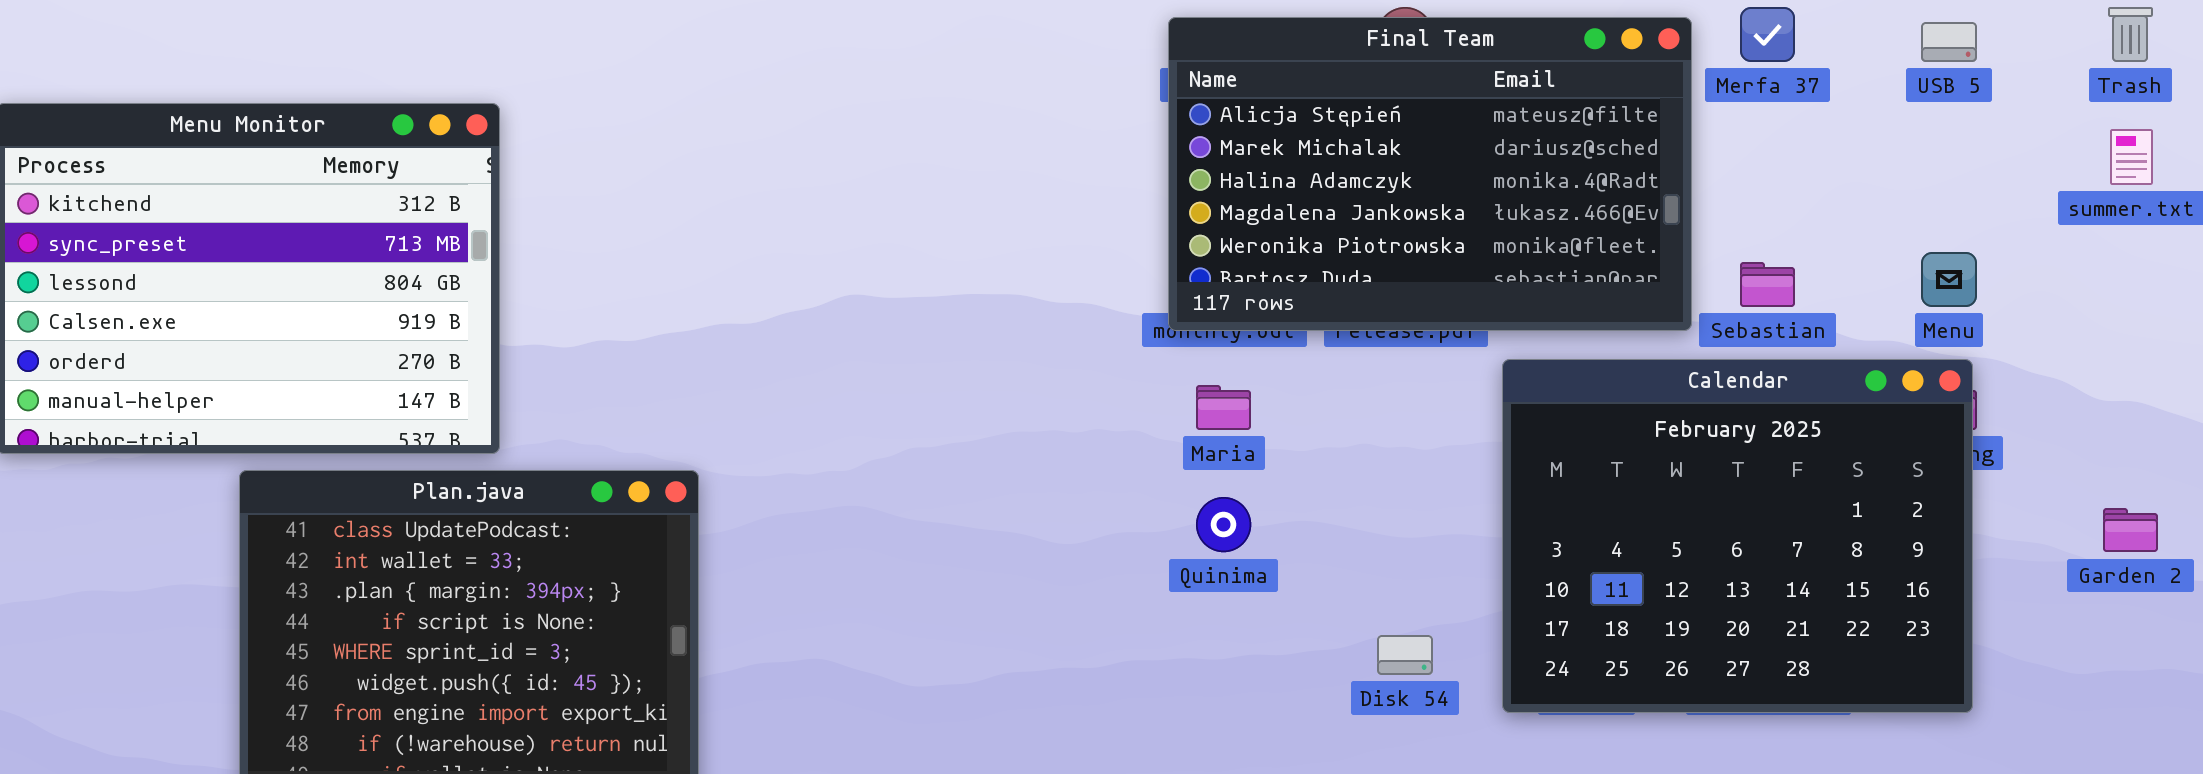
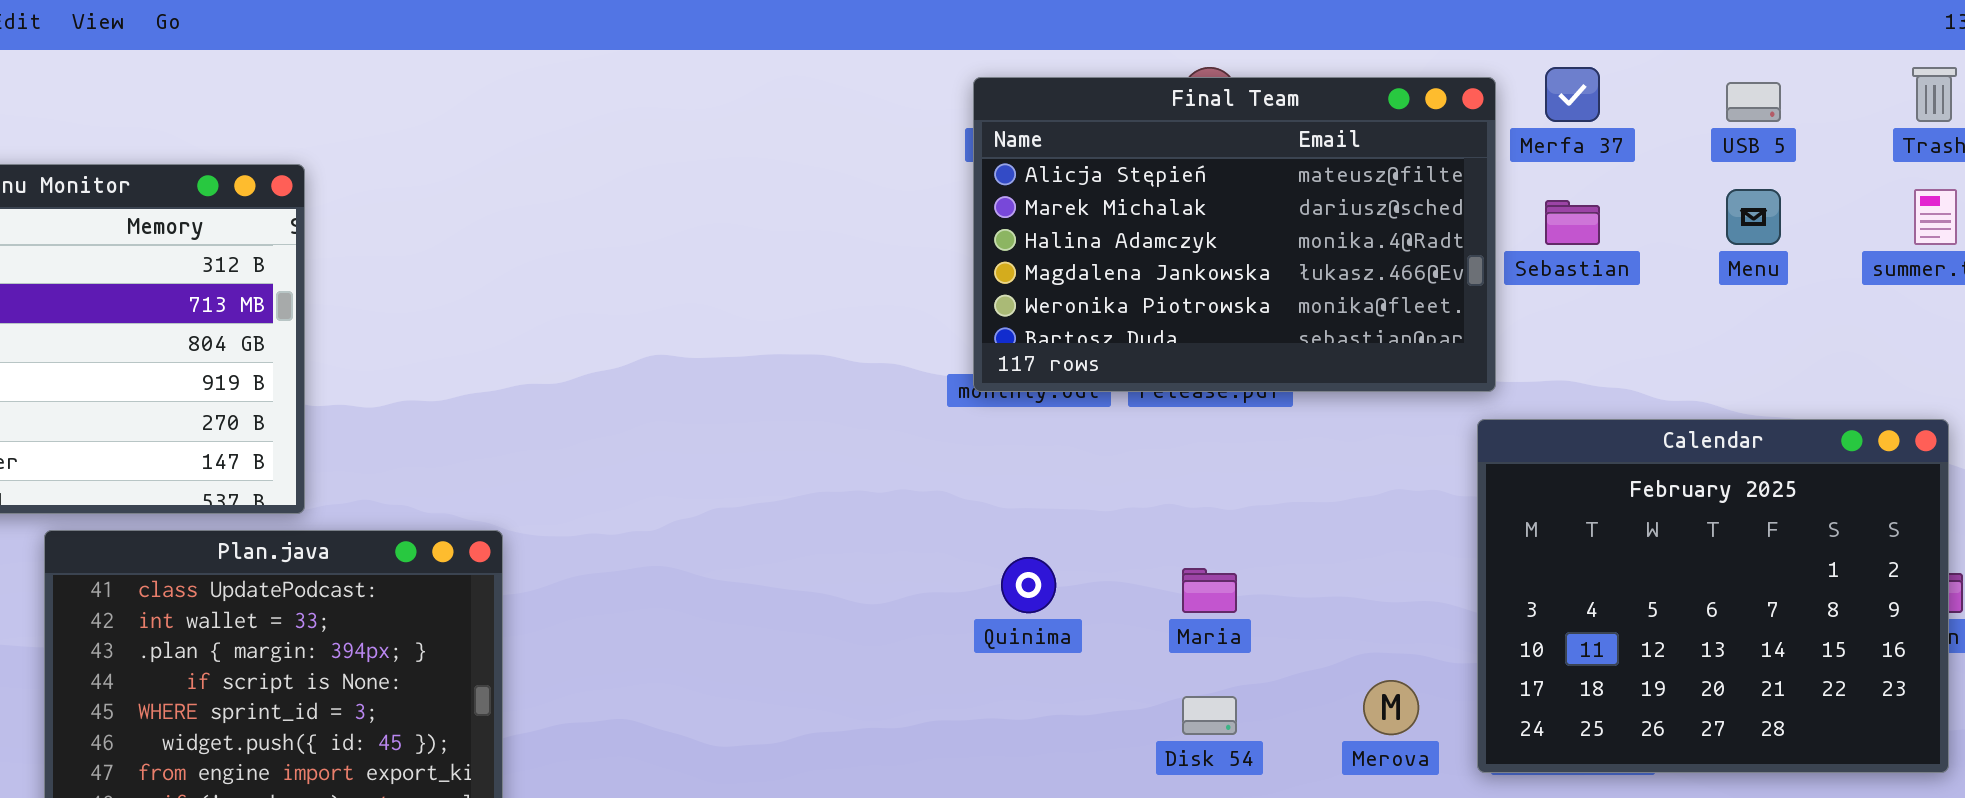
Menu: [1921,252,1977,307] -> [1726,189,1781,245], moved
Sebastian: [1740,262,1795,307] -> [1545,200,1600,245], moved
Calendar: [1502,359,1973,713] -> [1477,419,1949,773], moved
Maria: [1196,385,1251,430] -> [1182,568,1237,613], moved

